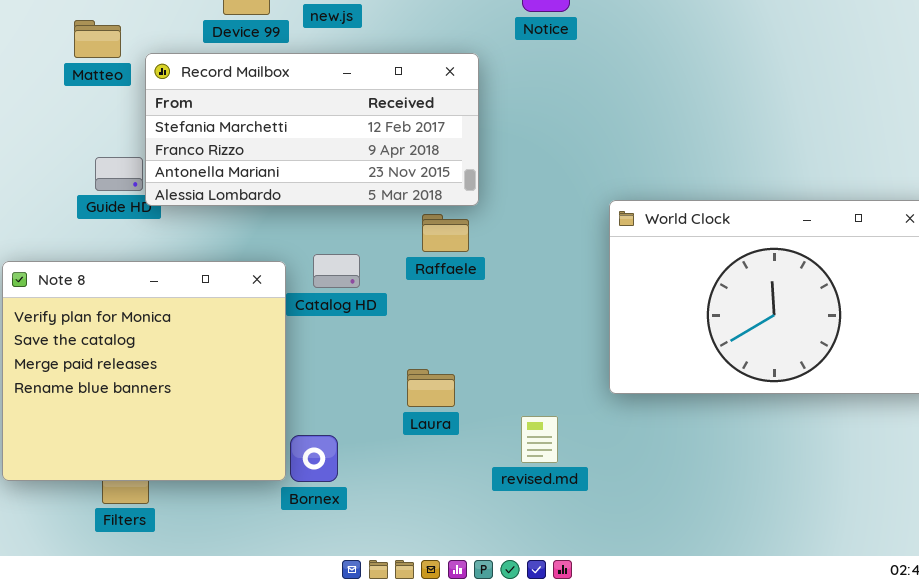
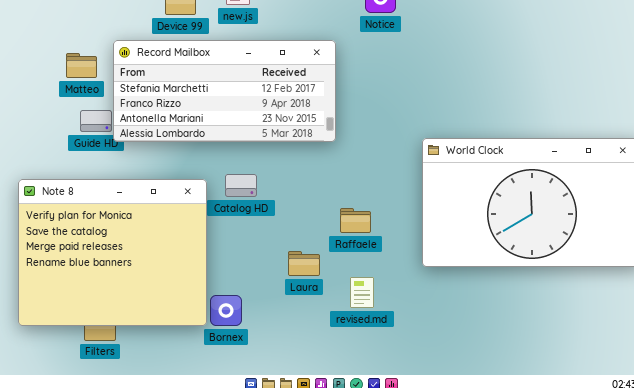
Matteo: [74,20,121,58] -> [66,53,97,78], moved
Raffaele: [422,214,469,252] -> [340,208,371,233], moved
revised.md: [521,416,558,463] -> [350,277,374,308], moved

